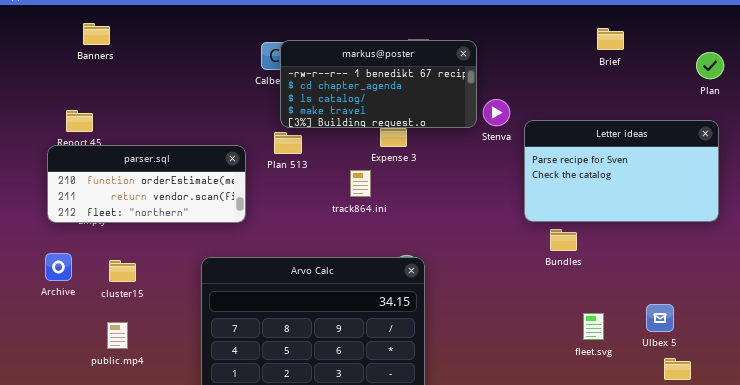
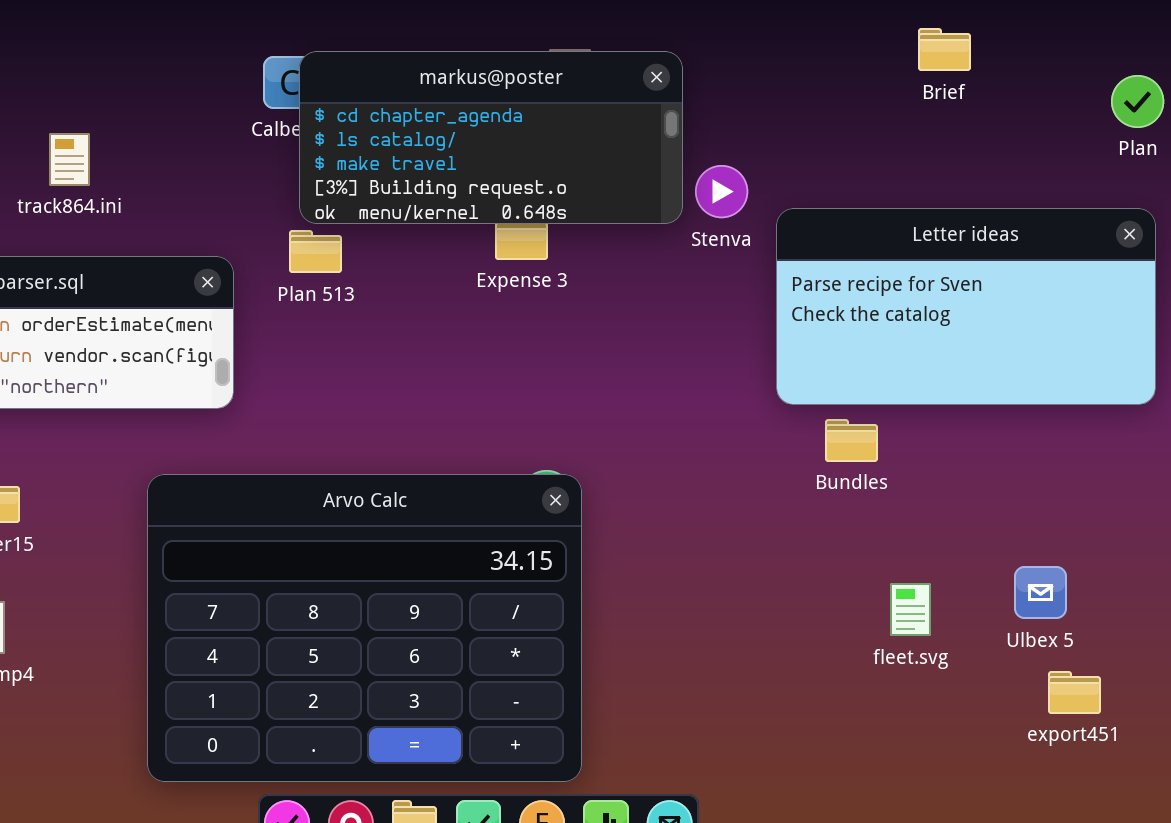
markus@poster: [280,40,477,128] -> [299,51,683,224], scrolled down 1 row
track864.ini: [350,170,371,197] -> [49,133,90,186], moved

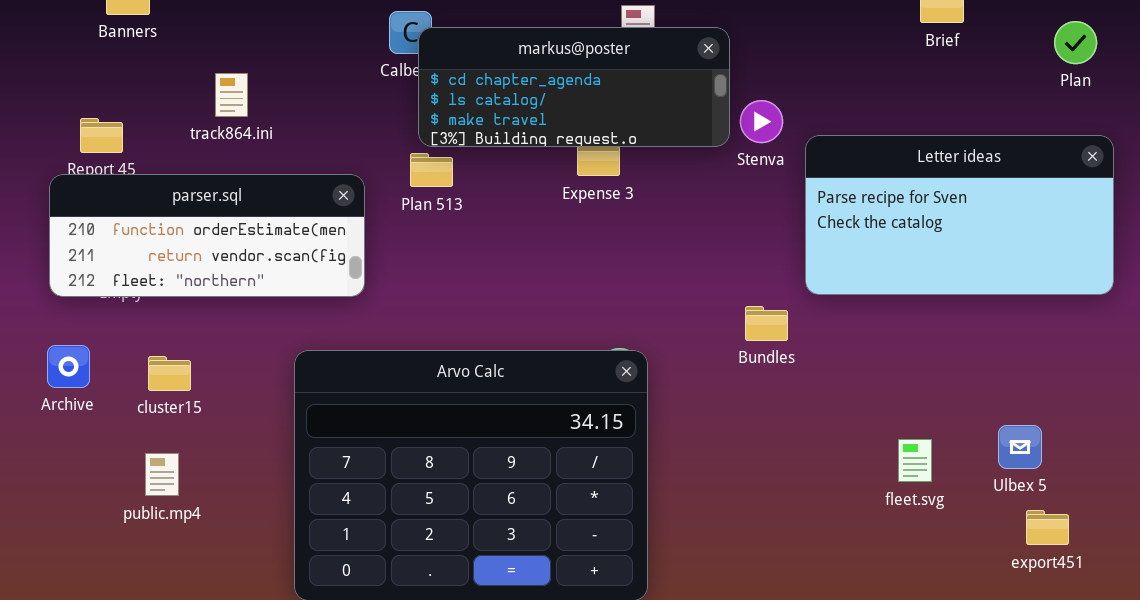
markus@poster: [299,51,683,224] -> [418,27,730,147], resized
Plan: [1111,75,1164,128] -> [1054,21,1097,64], moved
Bundles: [825,419,878,462] -> [745,306,788,341], moved

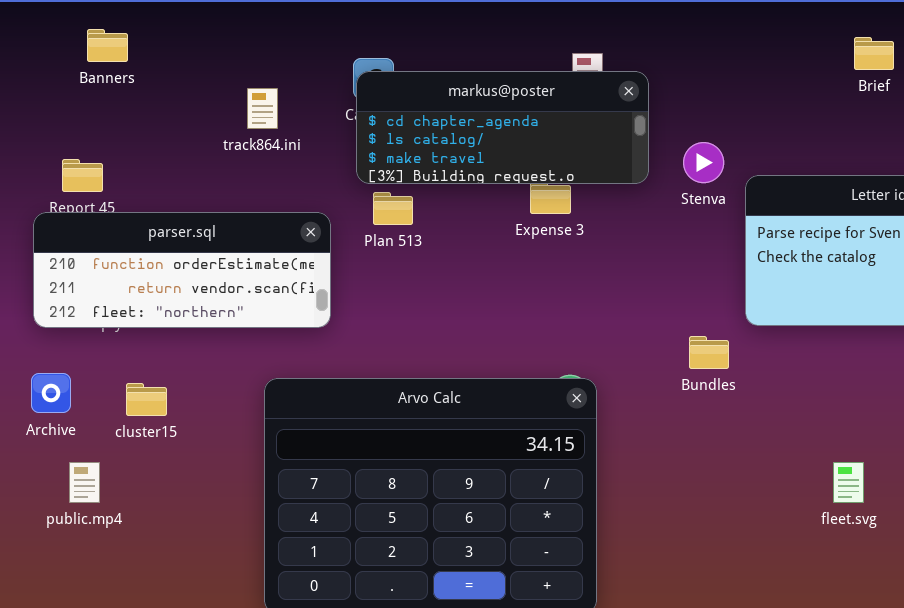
markus@poster: [418,27,730,147] -> [356,71,649,184], moved
track864.ini: [215,73,248,117] -> [247,88,278,129], moved
public.mp4: [145,453,179,496] -> [69,462,100,503], moved

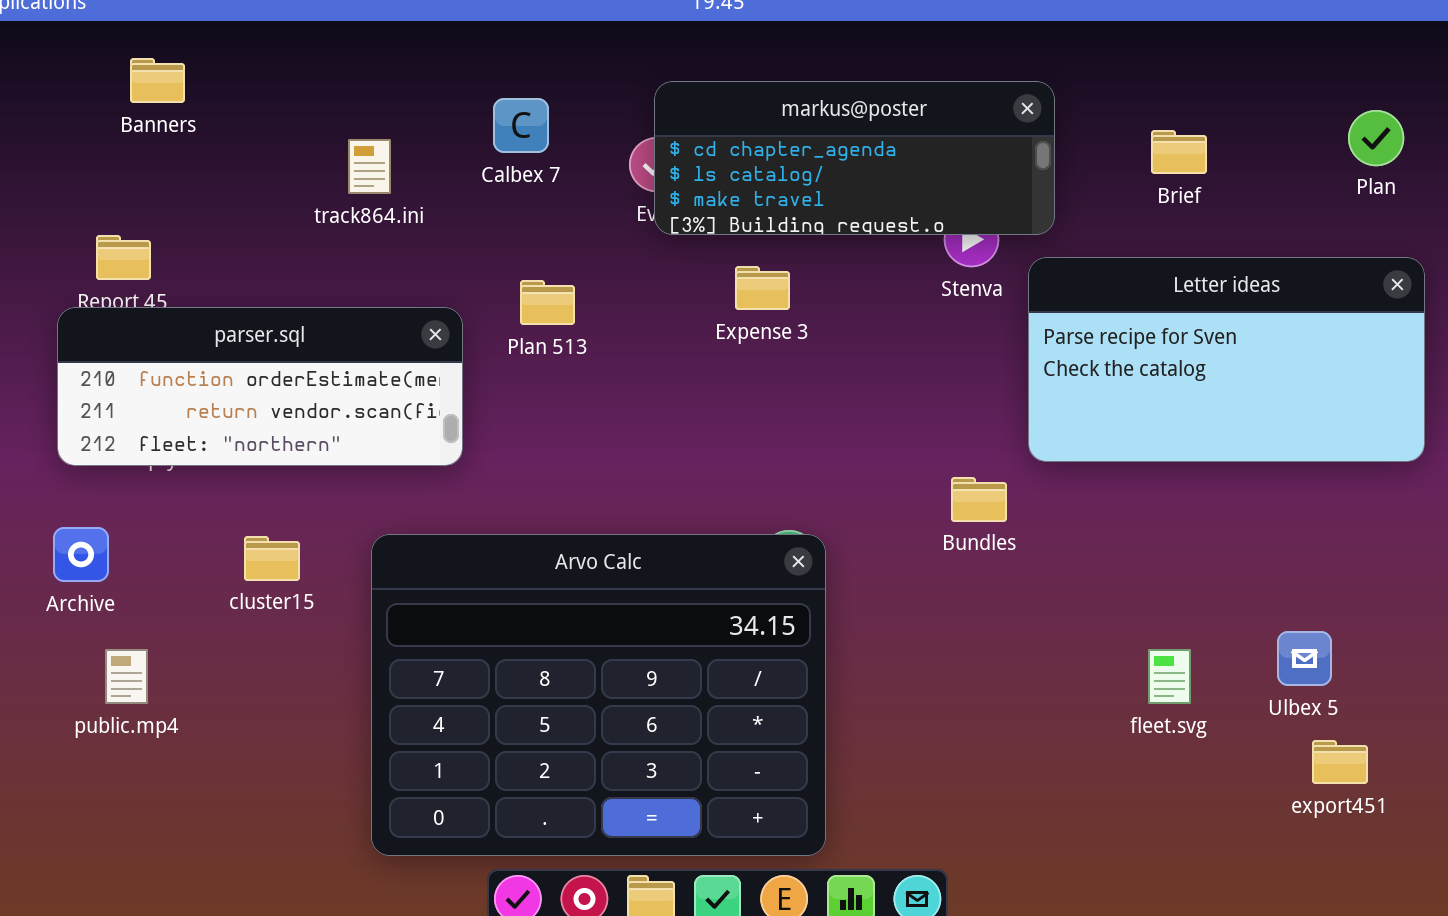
Brief: [854,37,894,70] -> [1151,130,1207,174], moved
markus@poster: [356,71,649,184] -> [654,81,1055,235], moved
cluster15: [126,383,167,416] -> [244,536,300,581], moved

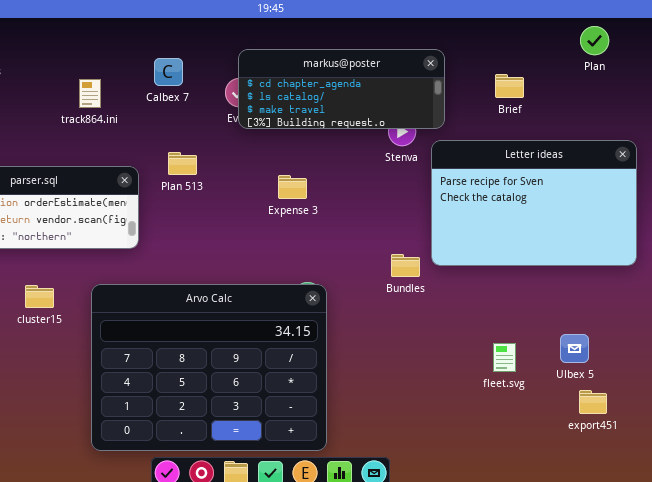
Plan: [1348,110,1404,166] -> [580,26,609,55], moved
Letter ideas: [1028,257,1425,462] -> [431,140,637,266], resized
Expense 3: [735,266,790,310] -> [278,175,307,199], moved

